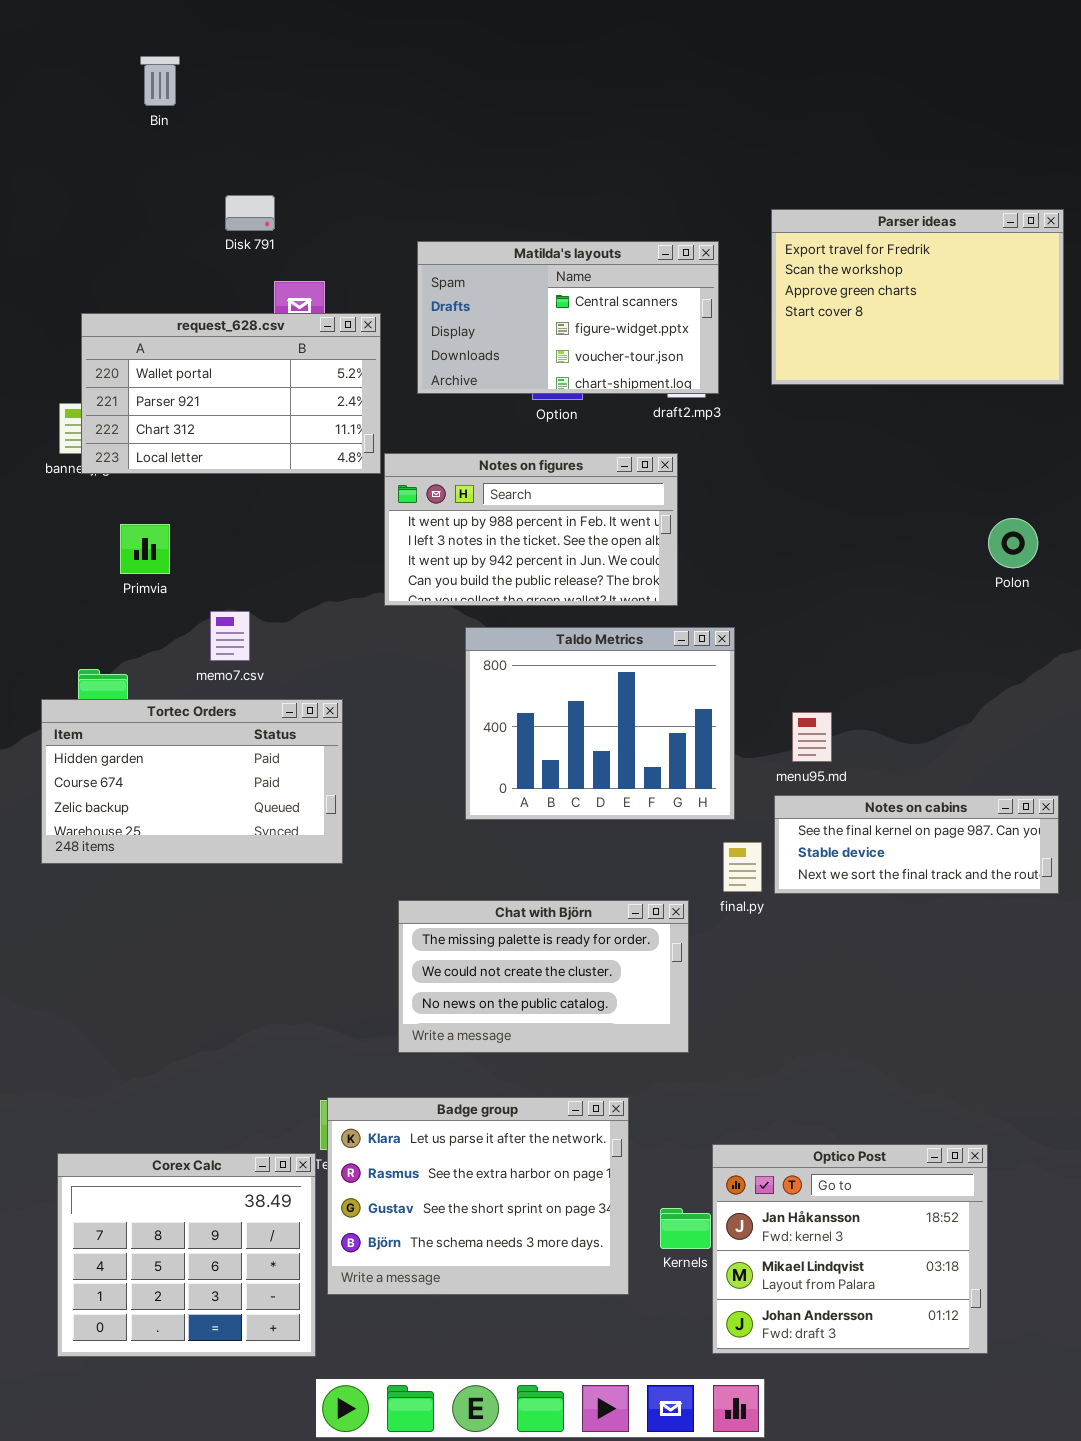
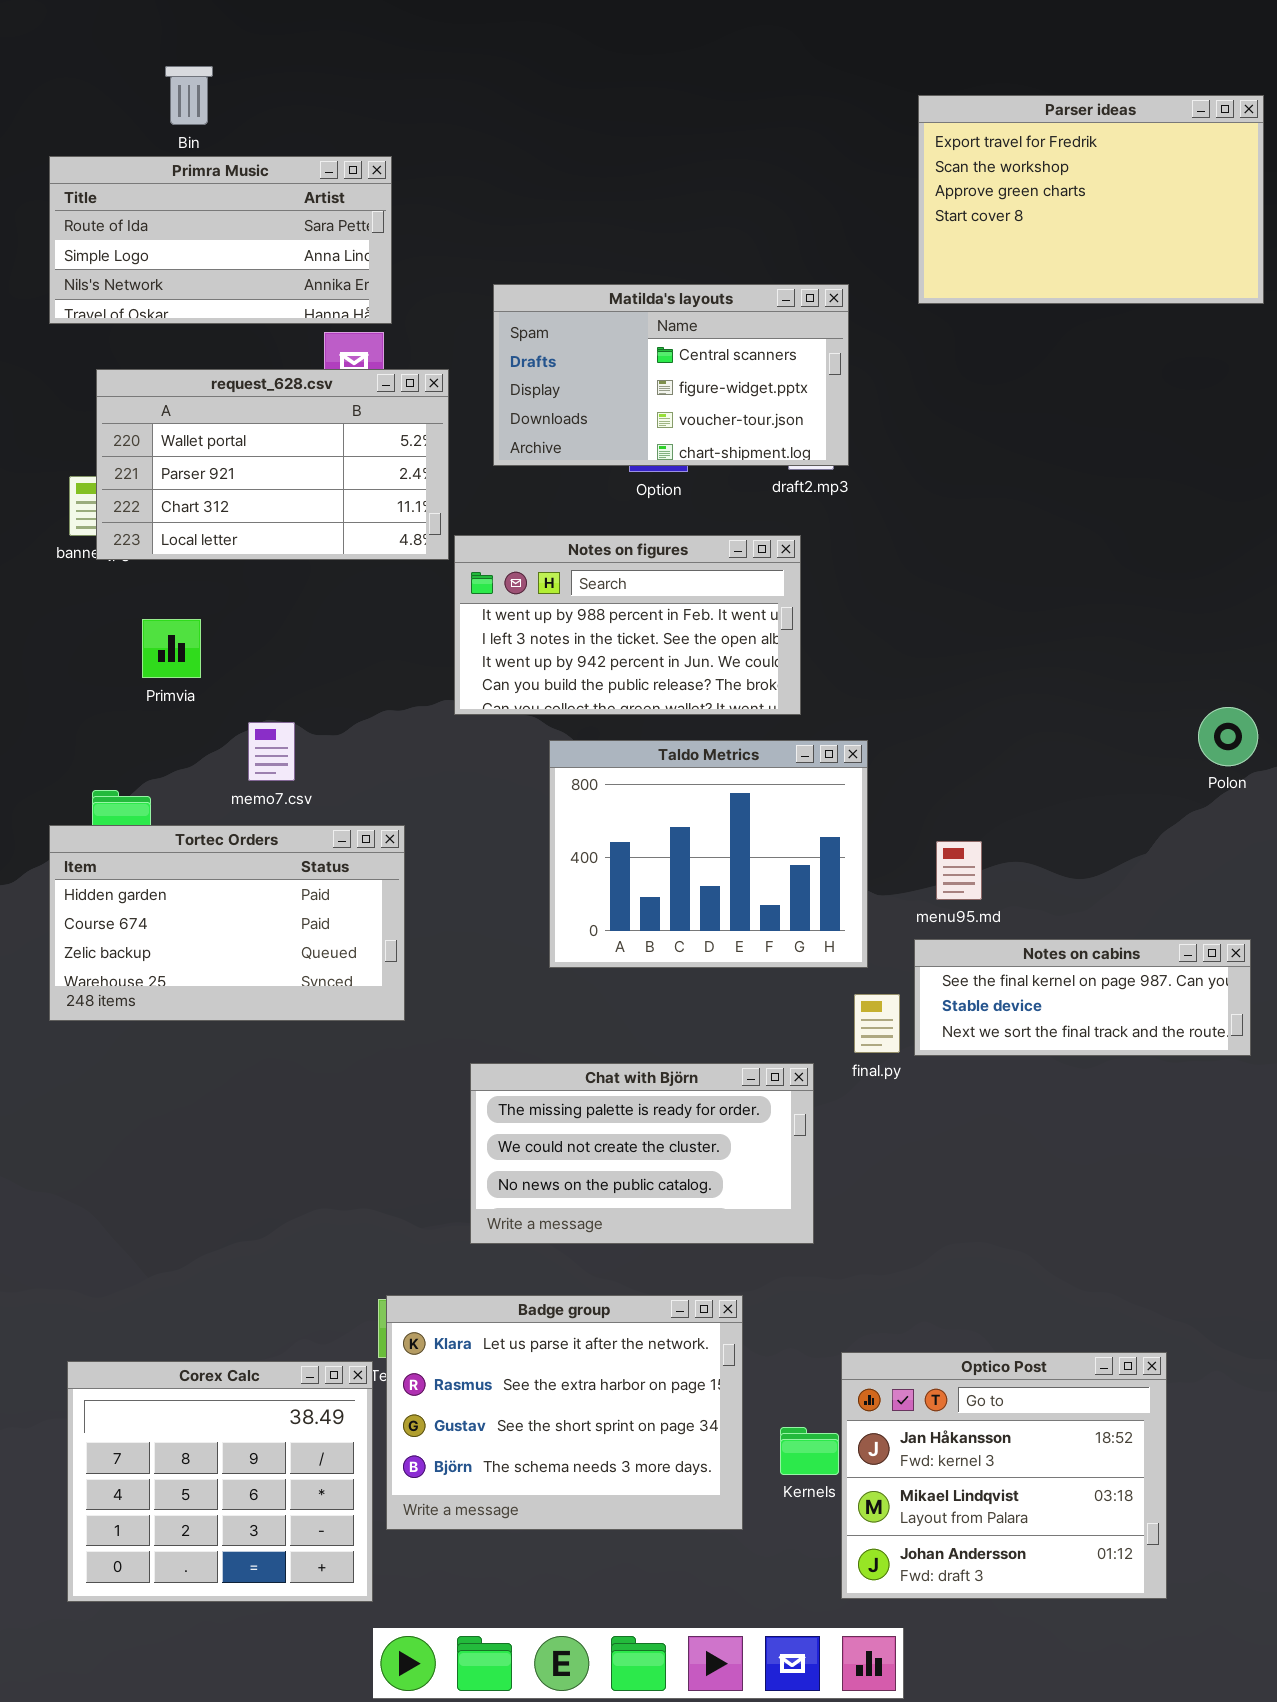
Primra Music: none -> [49,156,392,324], opened
Parser ideas: [771,209,1064,385] -> [918,95,1264,304], moved
Polon: [988,518,1038,568] -> [1198,707,1258,766], moved

